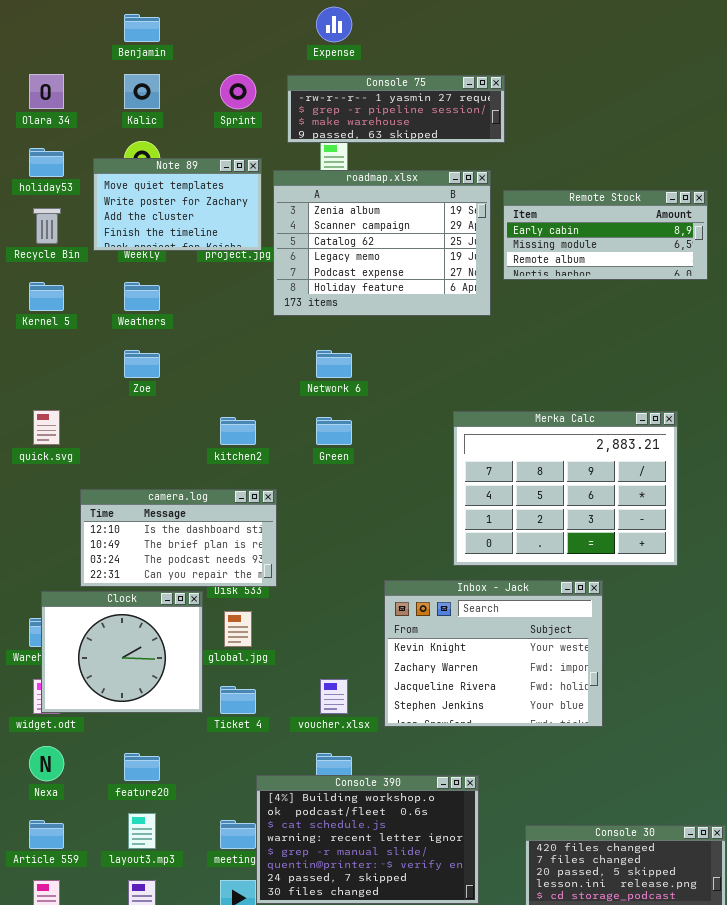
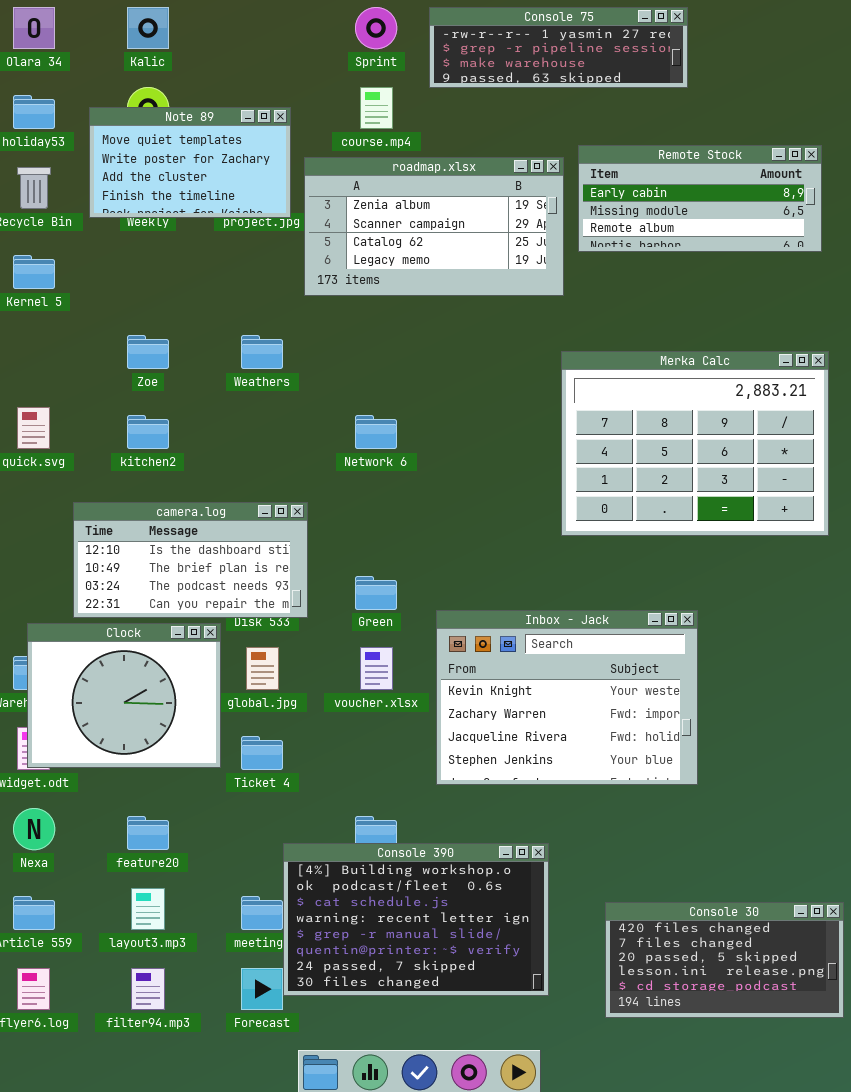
Sprint: [220,74,256,109] -> [355,7,397,49], moved
Console 75: [287,75,505,143] -> [429,7,688,88], moved
roadmap.xlsx: [273,170,491,316] -> [304,157,564,296], resized
Weathers: [124,282,160,311] -> [241,335,283,369], moved
Network 6: [316,350,352,378] -> [355,415,397,449], moved
Merka Calc: [453,411,678,566] -> [561,351,829,536], moved
kitchen2: [220,417,256,445] -> [127,415,169,449], moved
Green: [316,417,352,445] -> [355,576,397,610], moved
voucher.xlsx: [320,679,348,714] -> [360,647,393,690], moved

